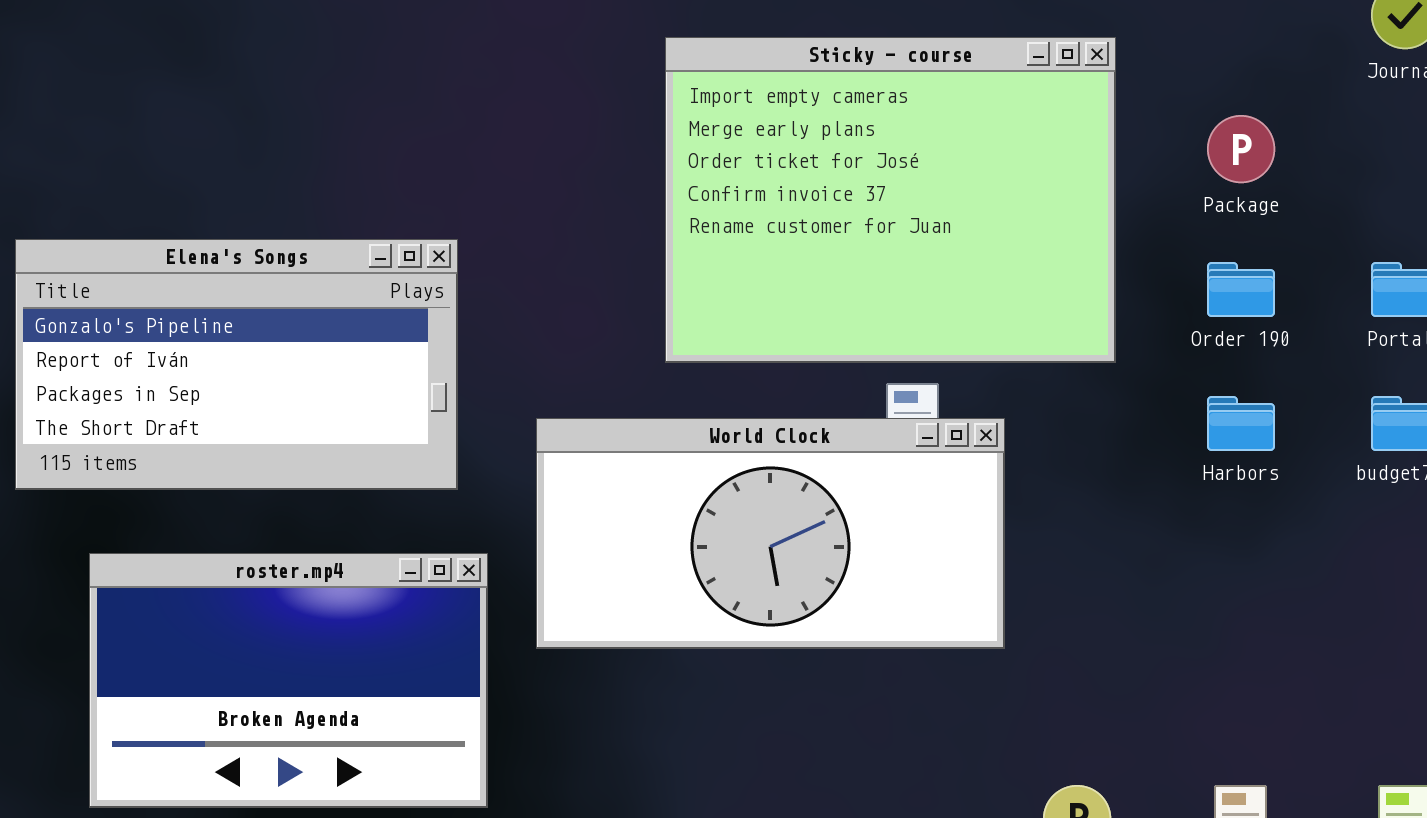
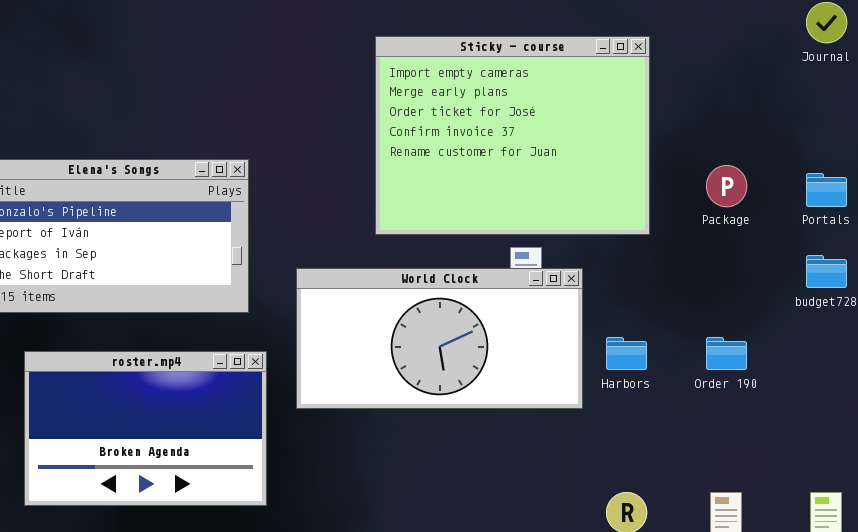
Package: [1207,115,1275,183] -> [706,165,747,207], moved
Order 190: [1207,262,1275,317] -> [706,337,747,370], moved
Harbors: [1207,396,1275,451] -> [606,337,647,370], moved

